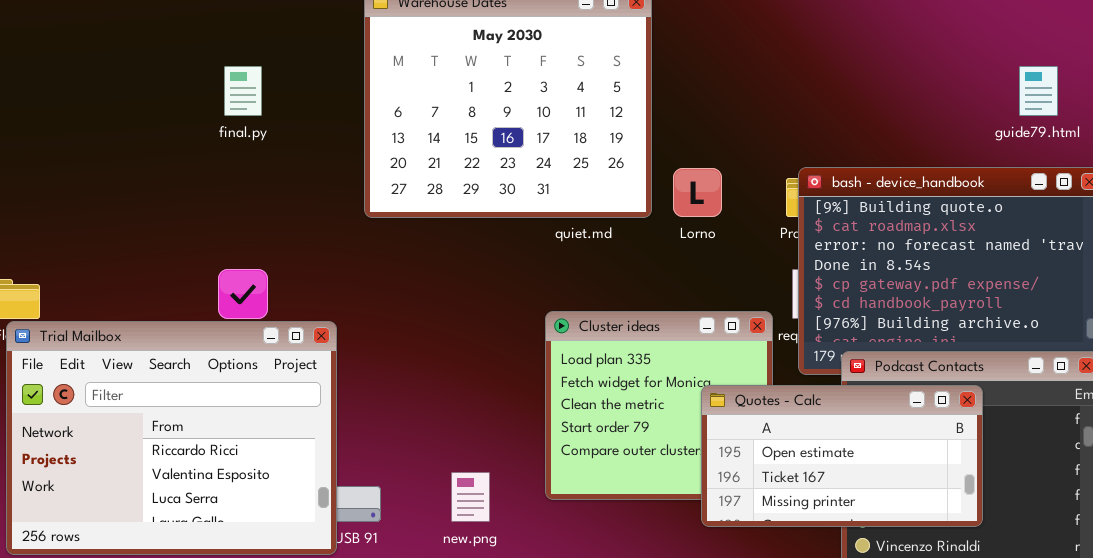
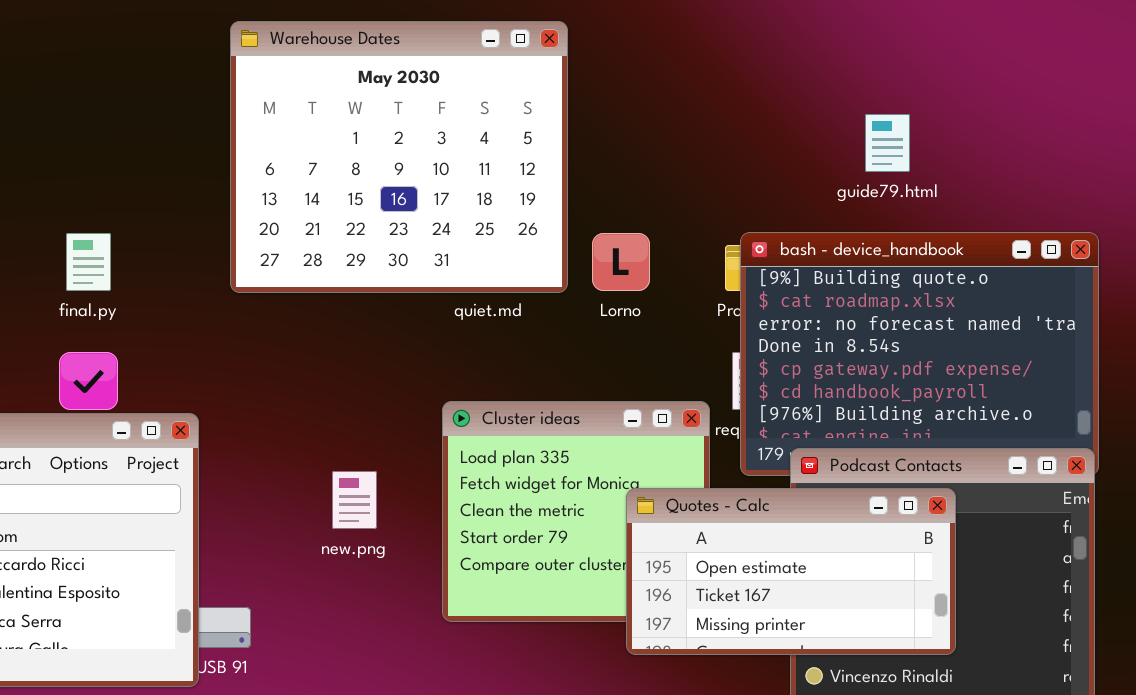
final.py: [224,66,262,116] -> [66,233,111,291], moved
guide79.html: [1019,66,1058,116] -> [865,114,910,172], moved
new.png: [451,472,490,522] -> [332,471,377,529], moved

